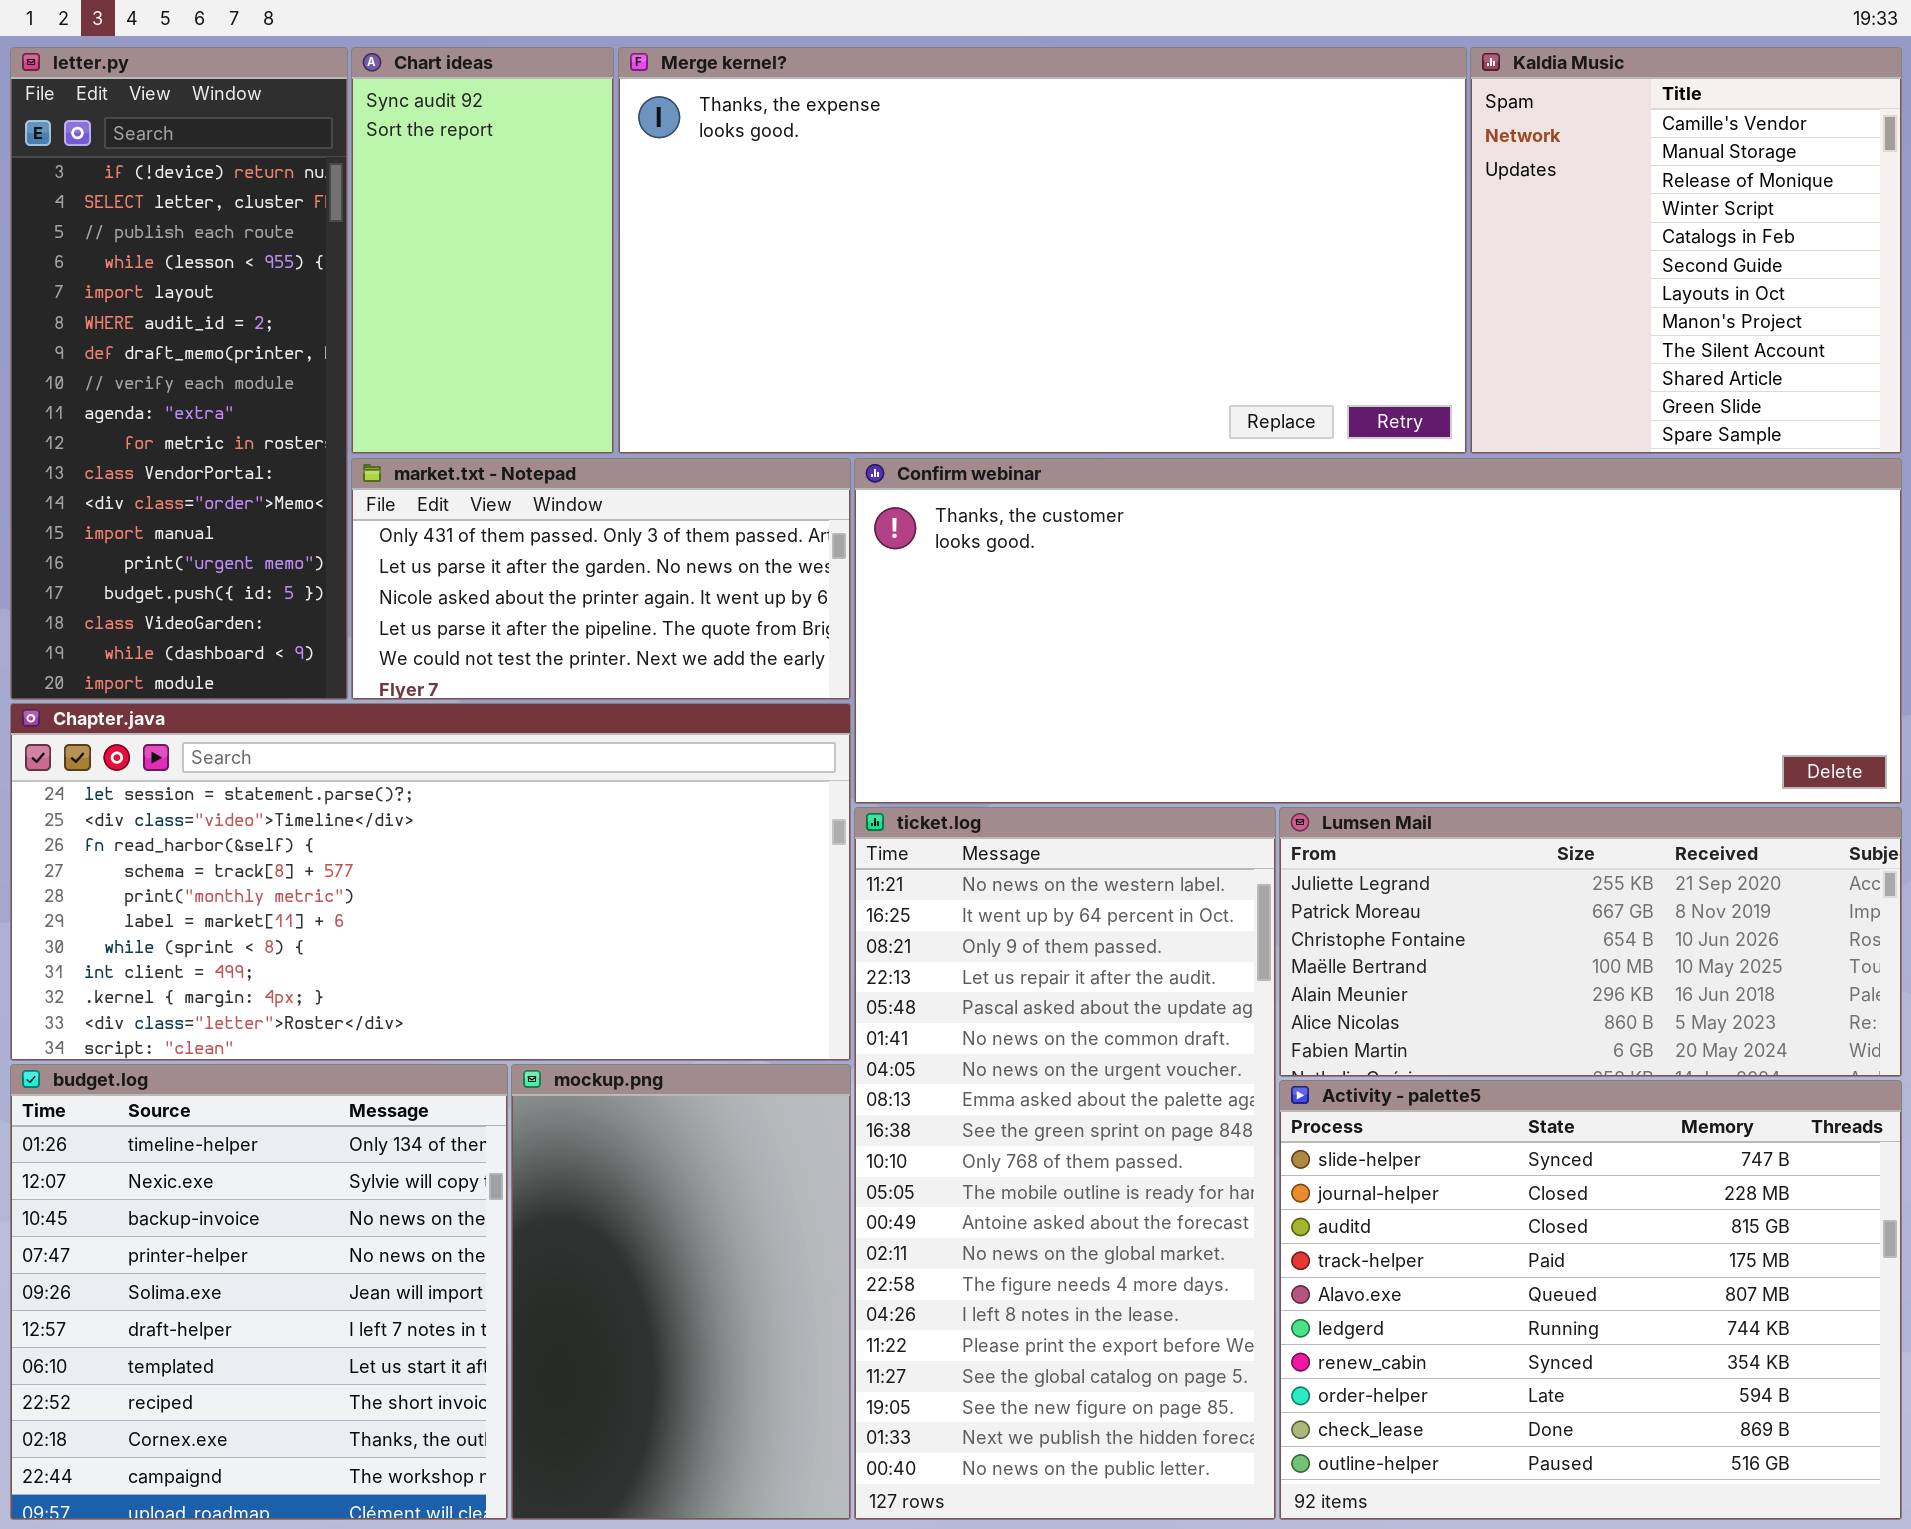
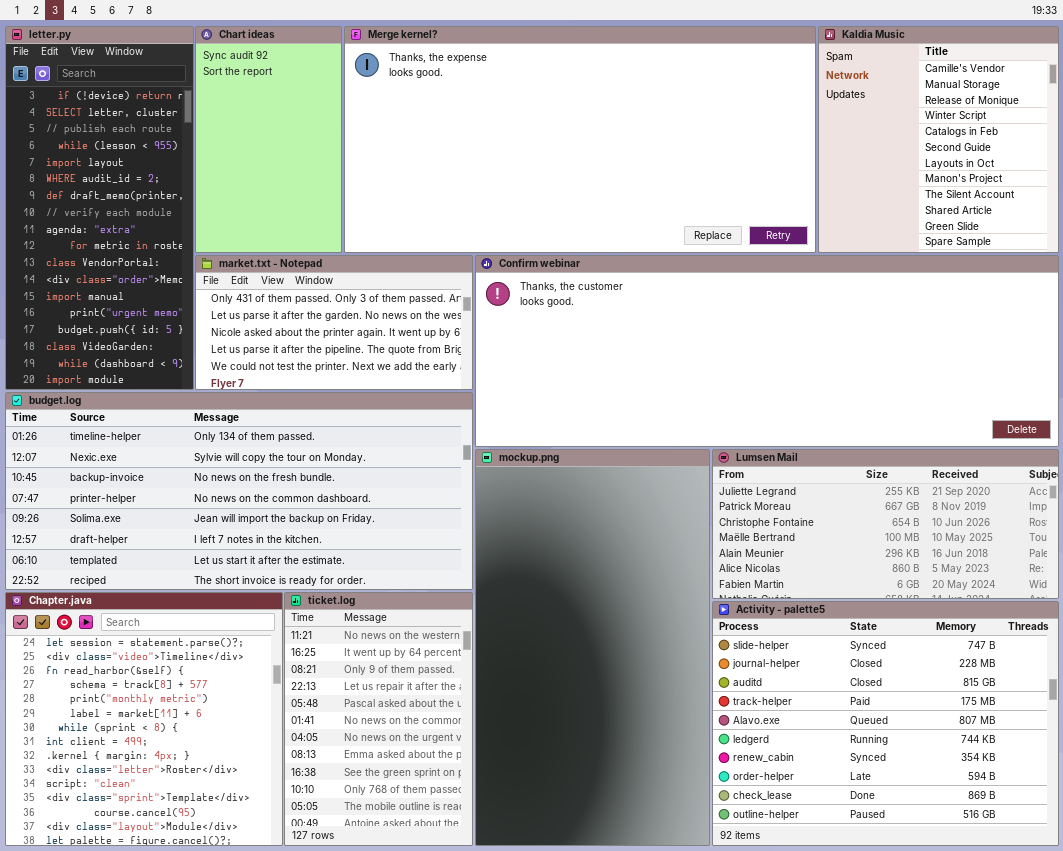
Chapter.java: [10,703,851,1061] -> [5,592,283,846], moved, resized
ticket.log: [854,807,1276,1520] -> [284,592,473,846], moved, resized
budget.log: [10,1064,508,1520] -> [5,392,473,590], moved, resized
mockup.png: [511,1064,851,1520] -> [475,449,710,846], moved, resized

